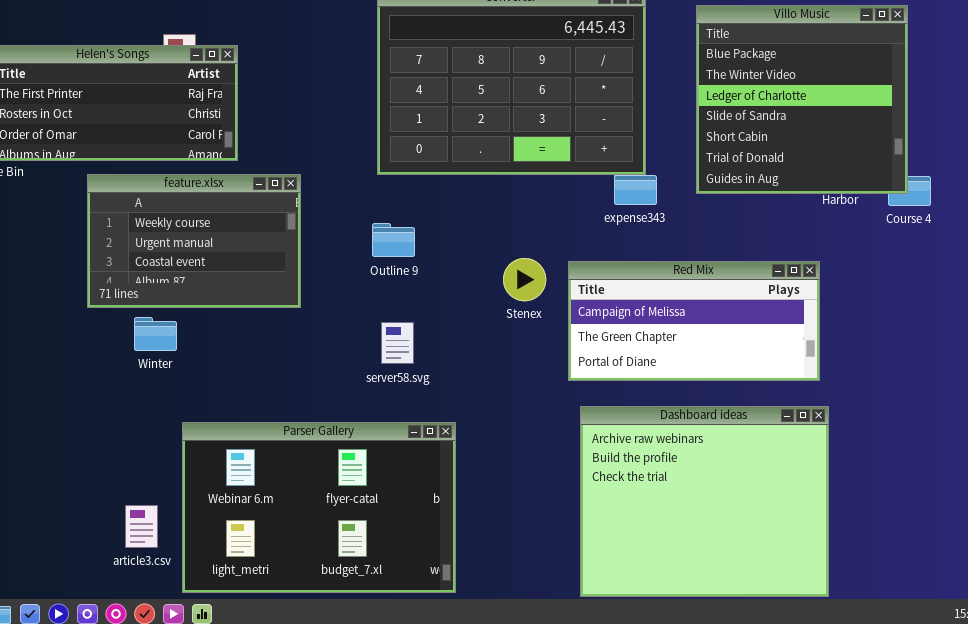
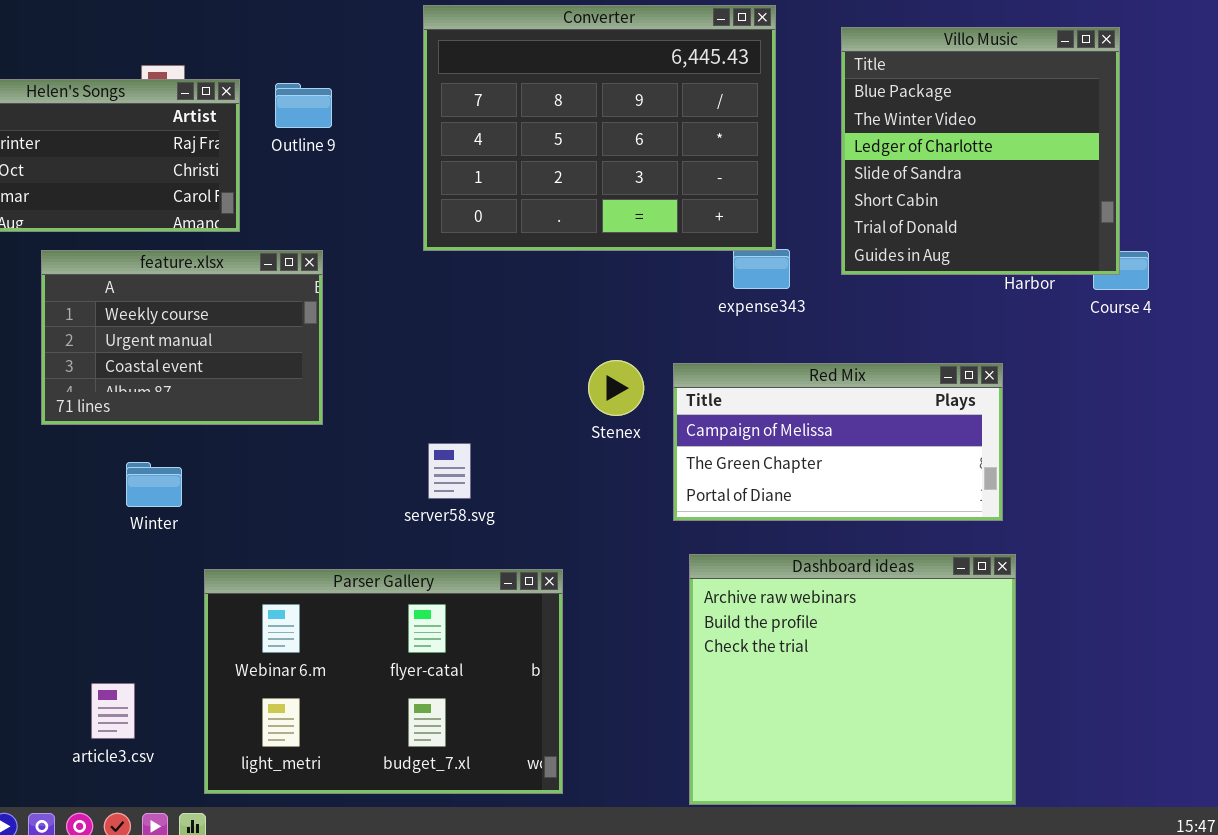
Outline 9: [372,223,415,257] -> [275,83,332,128], moved
Winter: [134,317,177,351] -> [126,462,182,507], moved
Parser Gallery: [182,422,456,593] -> [204,569,563,794], moved

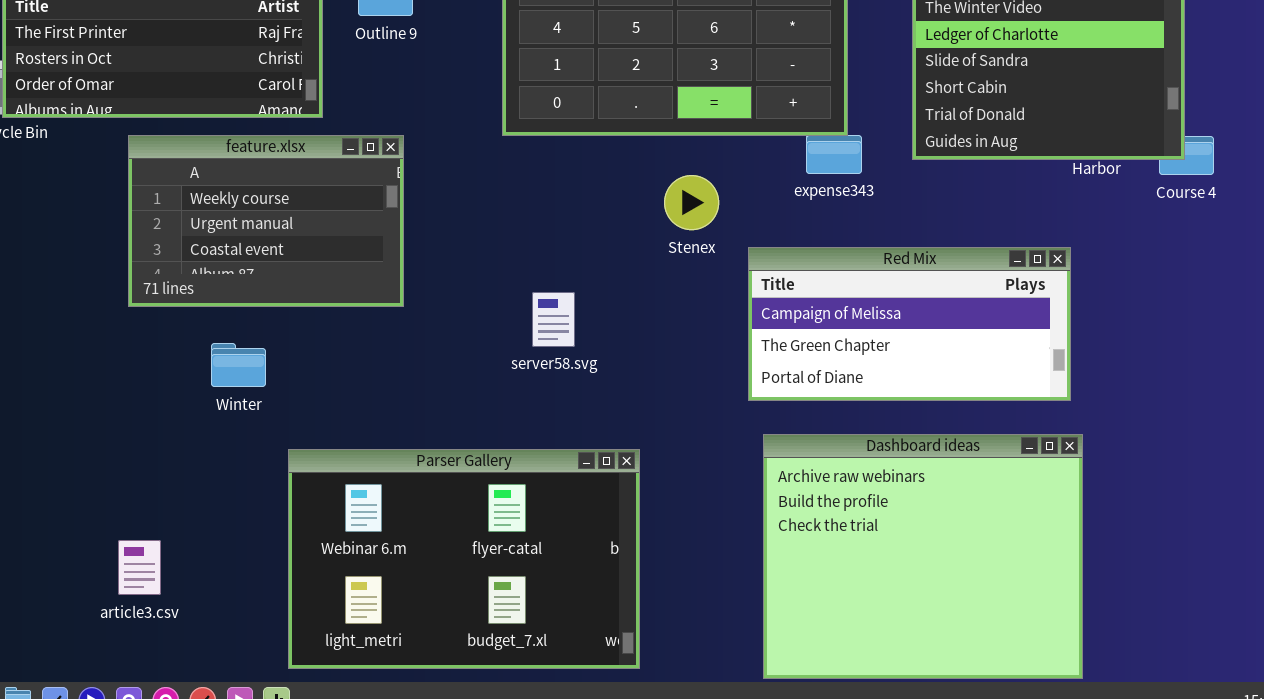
Stenex: [588,360,644,416] -> [664,175,719,230], moved
server58.svg: [428,443,471,499] -> [532,292,575,347], moved
article3.csv: [91,683,135,739] -> [118,540,161,595], moved

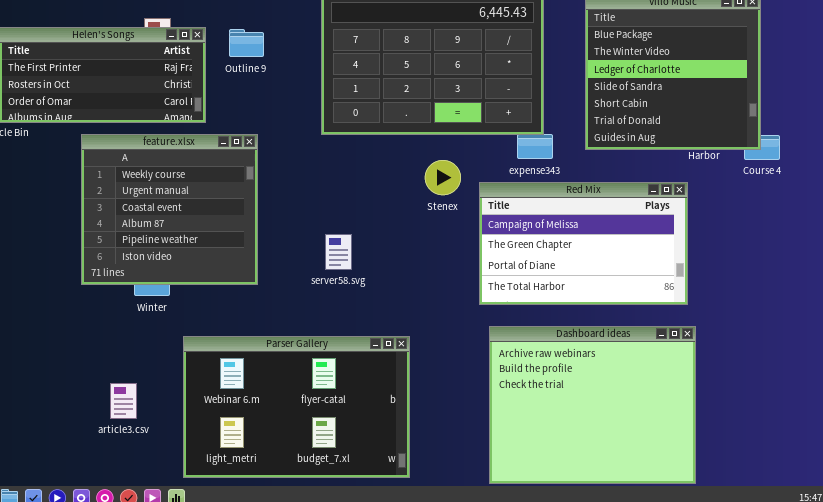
feature.xlsx: [128,135,404,307] -> [81,134,258,285], resized
Red Mix: [748,247,1071,401] -> [479,182,688,305], resized
server58.svg: [532,292,575,347] -> [325,234,352,270], moved
article3.csv: [118,540,161,595] -> [110,383,137,419], moved

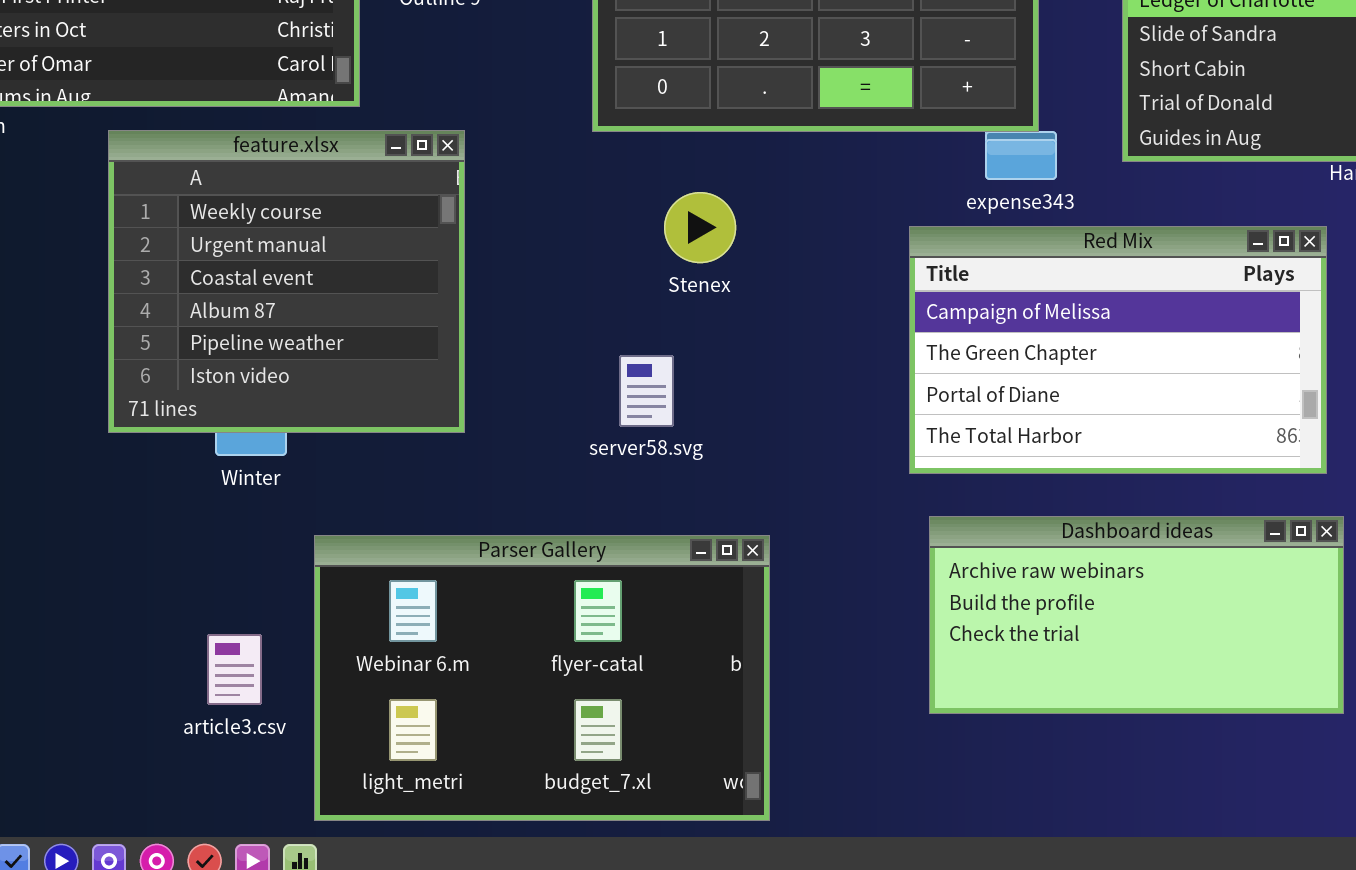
Stenex: [425,160,461,195] -> [664,192,736,263], moved
server58.svg: [325,234,352,270] -> [619,355,674,427], moved
Dashboard ideas: [489,326,696,484] -> [929,516,1344,714], resized
article3.csv: [110,383,137,419] -> [207,634,262,705], moved

